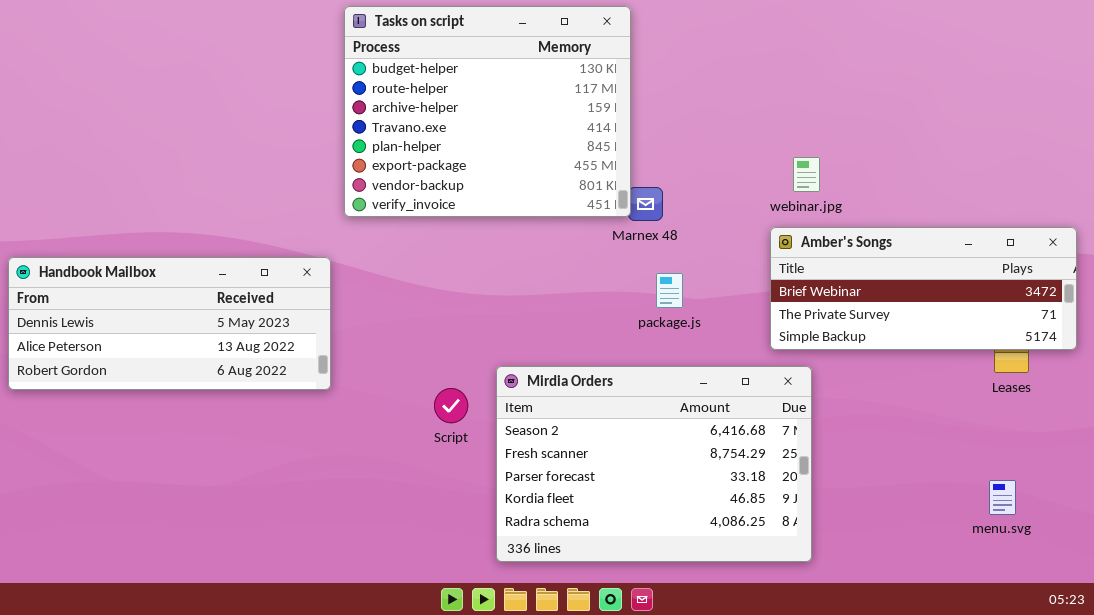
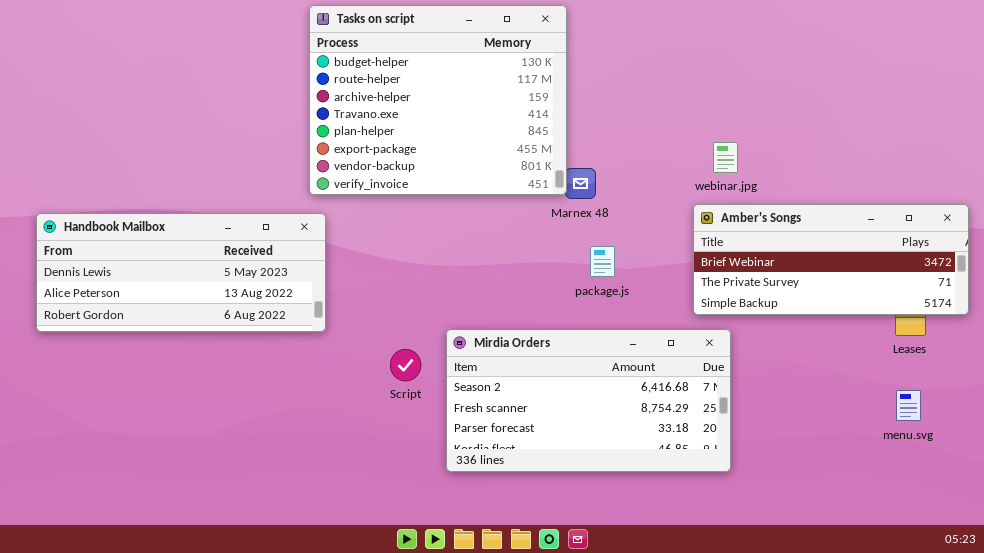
Handbook Mailbox: [8,257,331,390] -> [36,213,326,332], moved
Mirdia Orders: [496,366,812,562] -> [446,329,731,472], resized
menu.svg: [989,480,1016,515] -> [896,390,921,421], moved

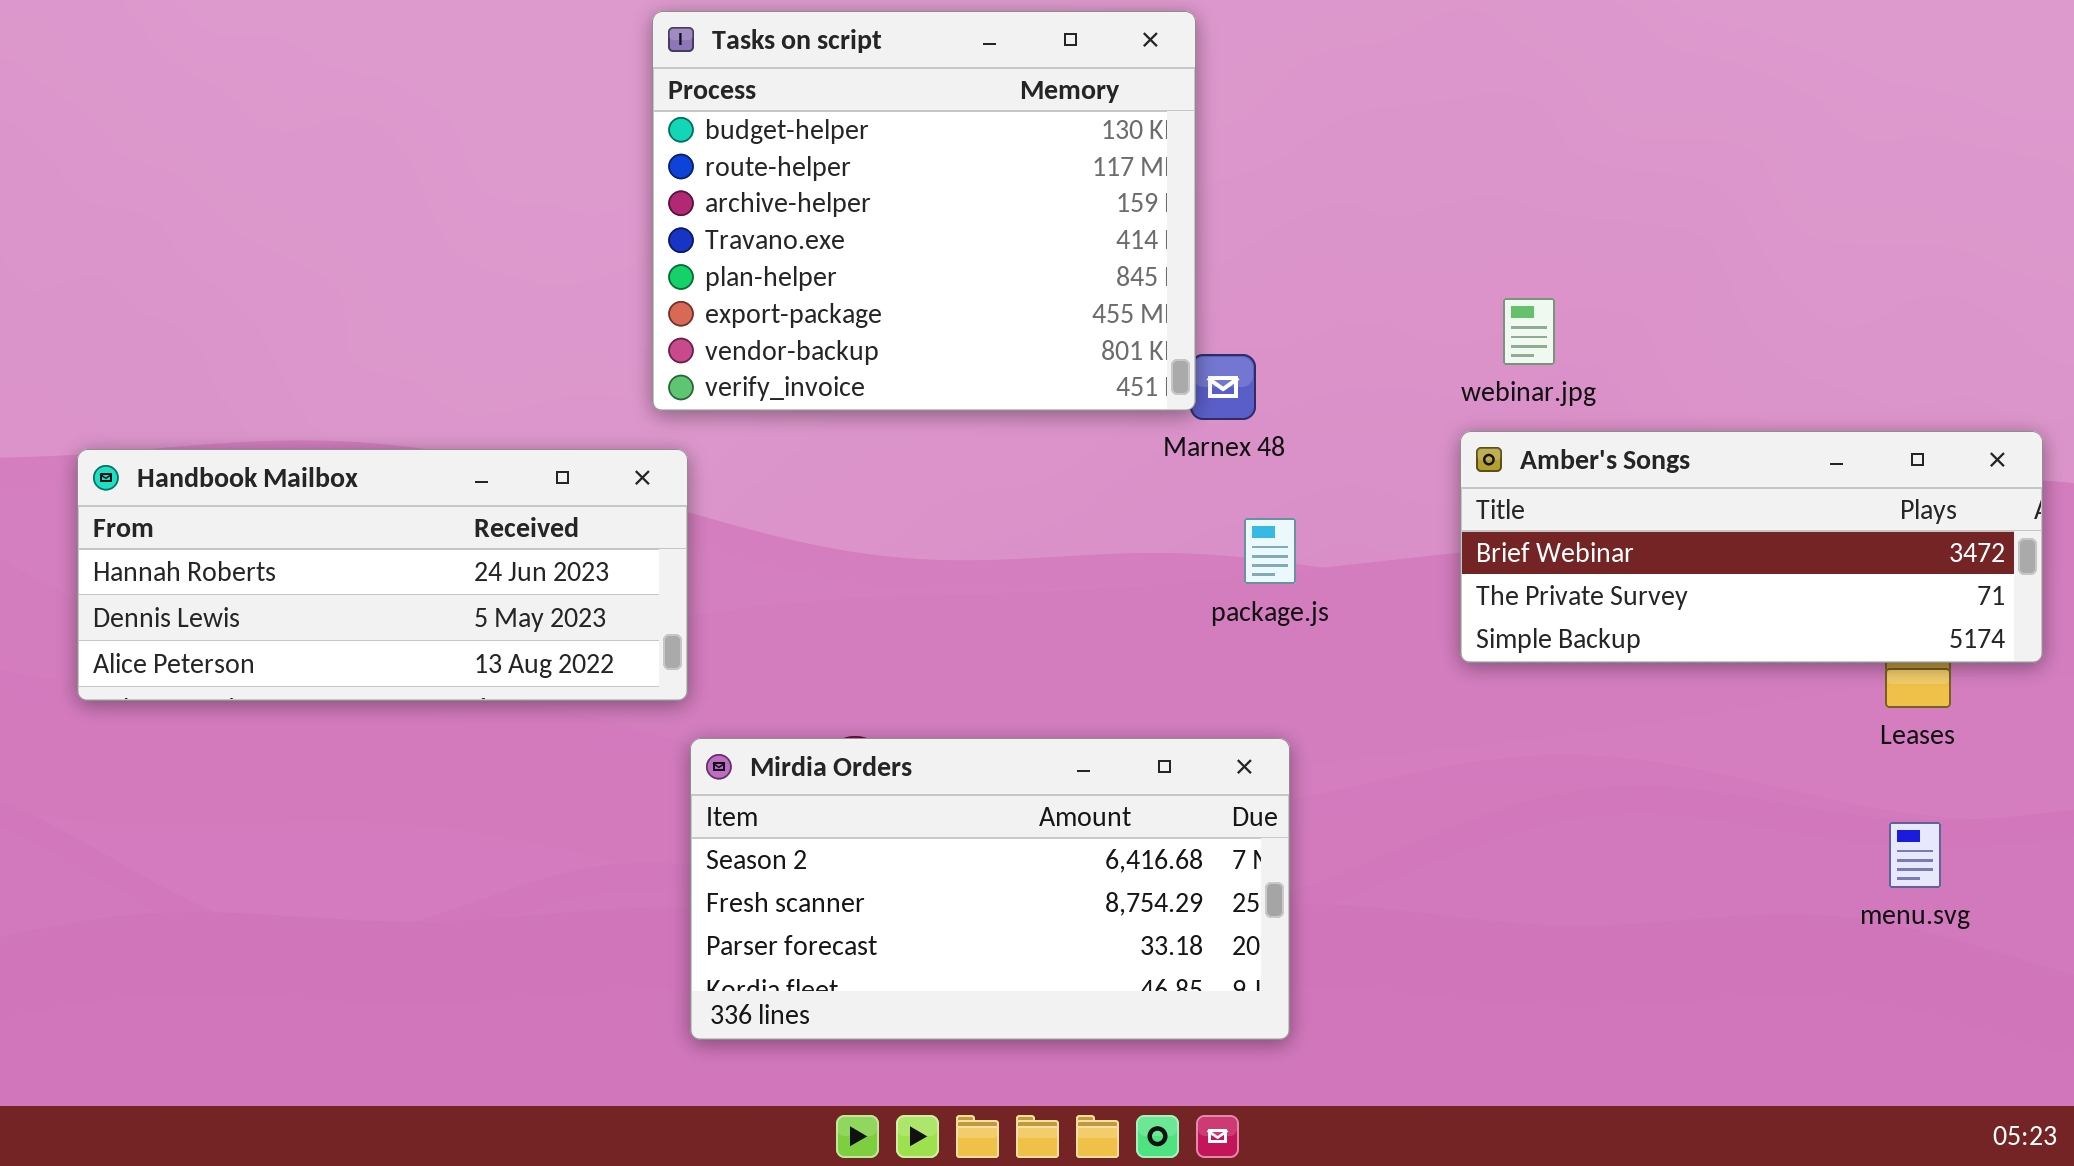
Handbook Mailbox: [36,213,326,332] -> [77,449,688,701], scrolled up 1 row
Mirdia Orders: [446,329,731,472] -> [690,738,1290,1040], moved

